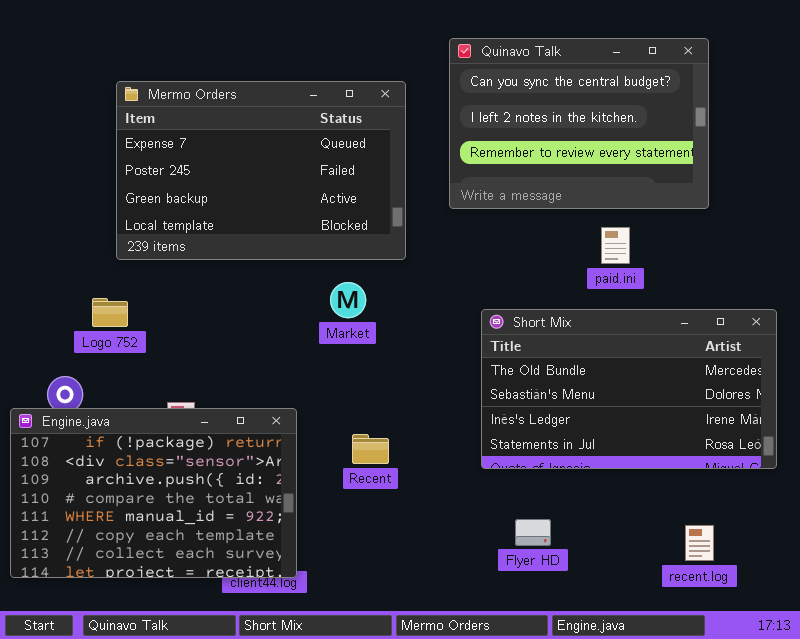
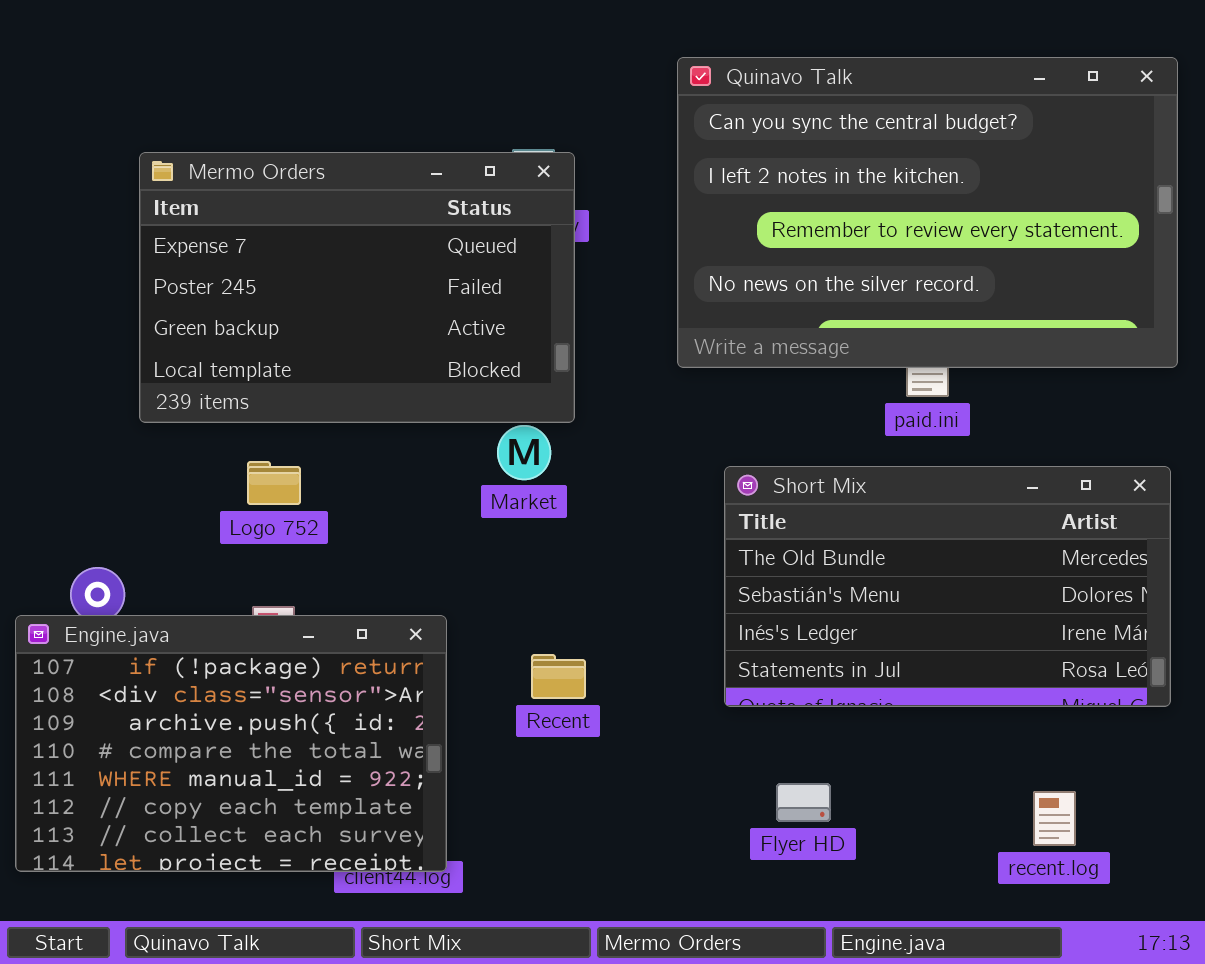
Quinavo Talk: [449,38,709,209] -> [677,57,1178,368], resized
Mermo Orders: [116,81,406,260] -> [139,152,575,423], moved
Logo 752: [92,298,128,327] -> [247,461,301,505], moved

